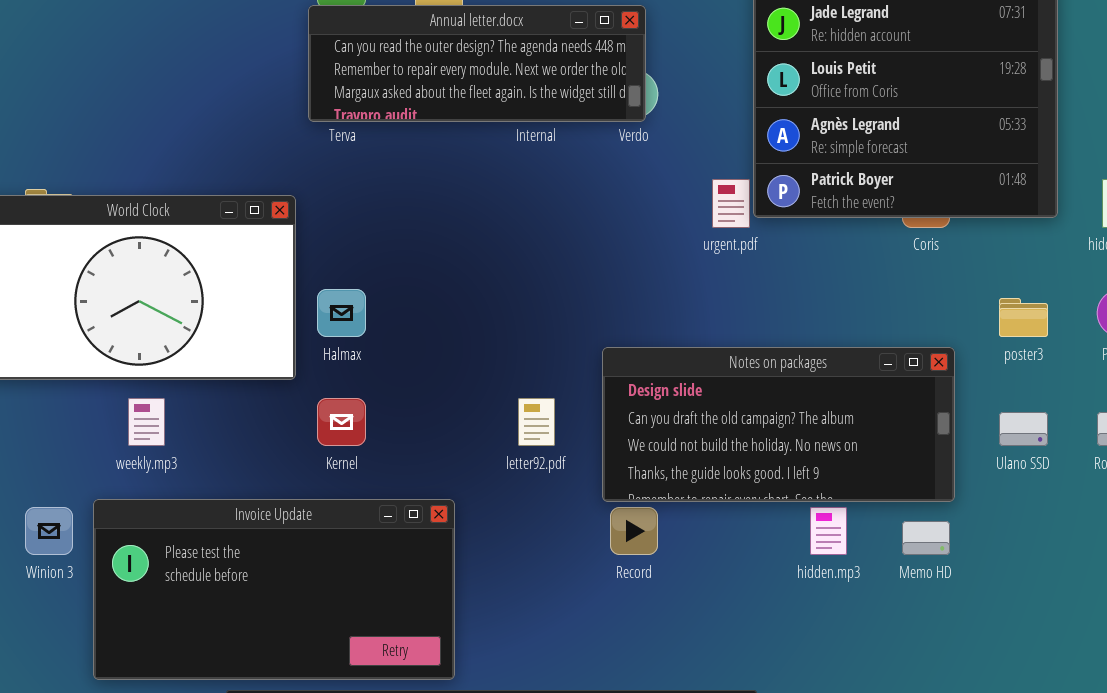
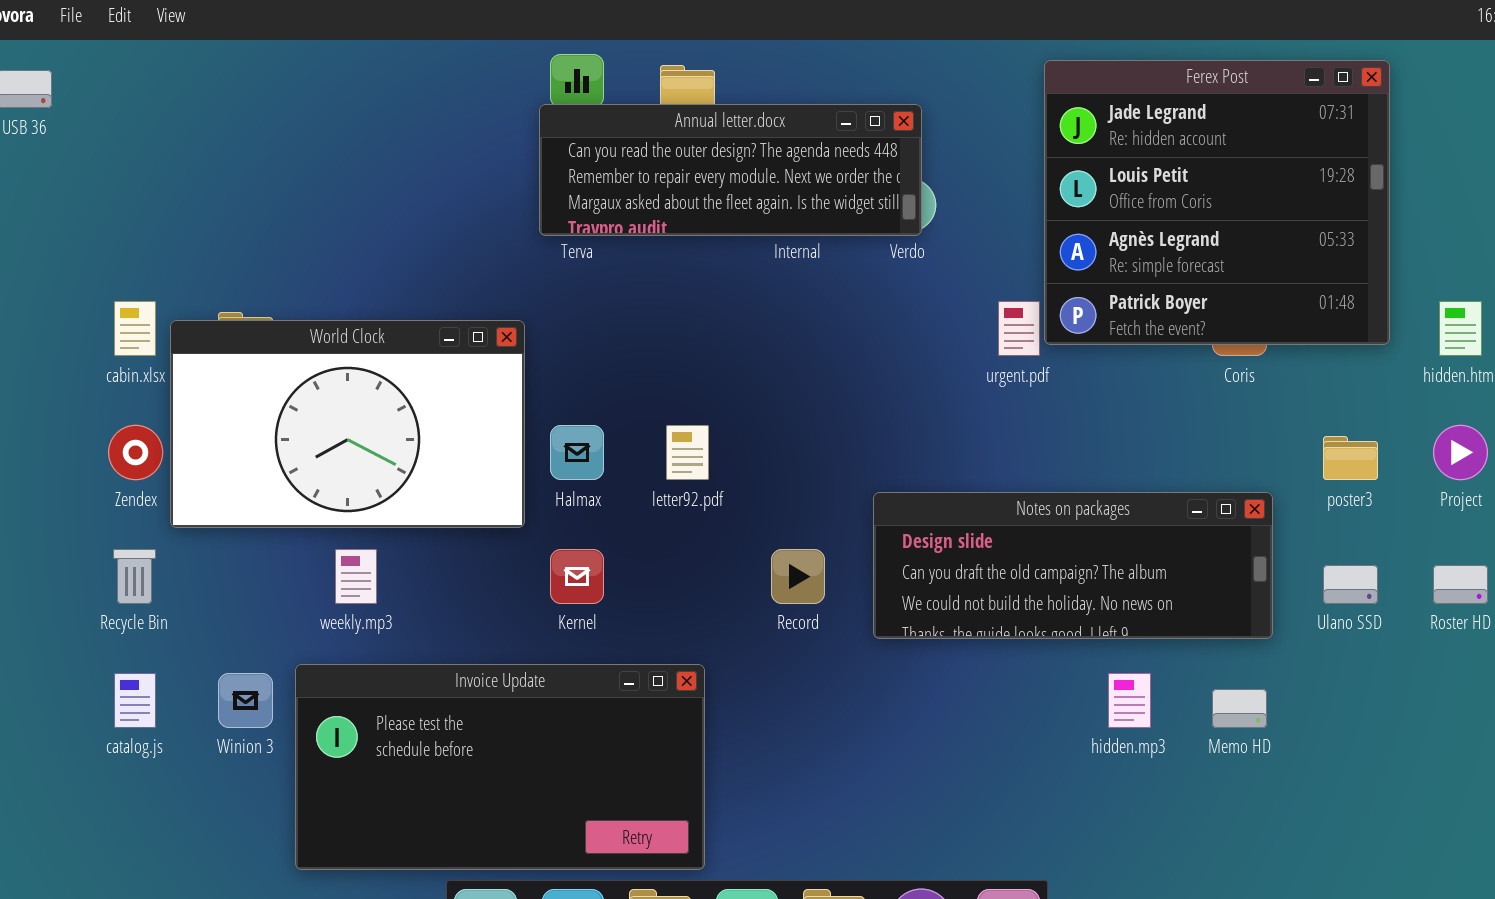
Notes on packages: [602,347,955,502] -> [873,492,1273,639], resized
letter92.pdf: [518,398,555,446] -> [666,425,709,480], moved
Record: [610,507,658,555] -> [771,549,825,604], moved

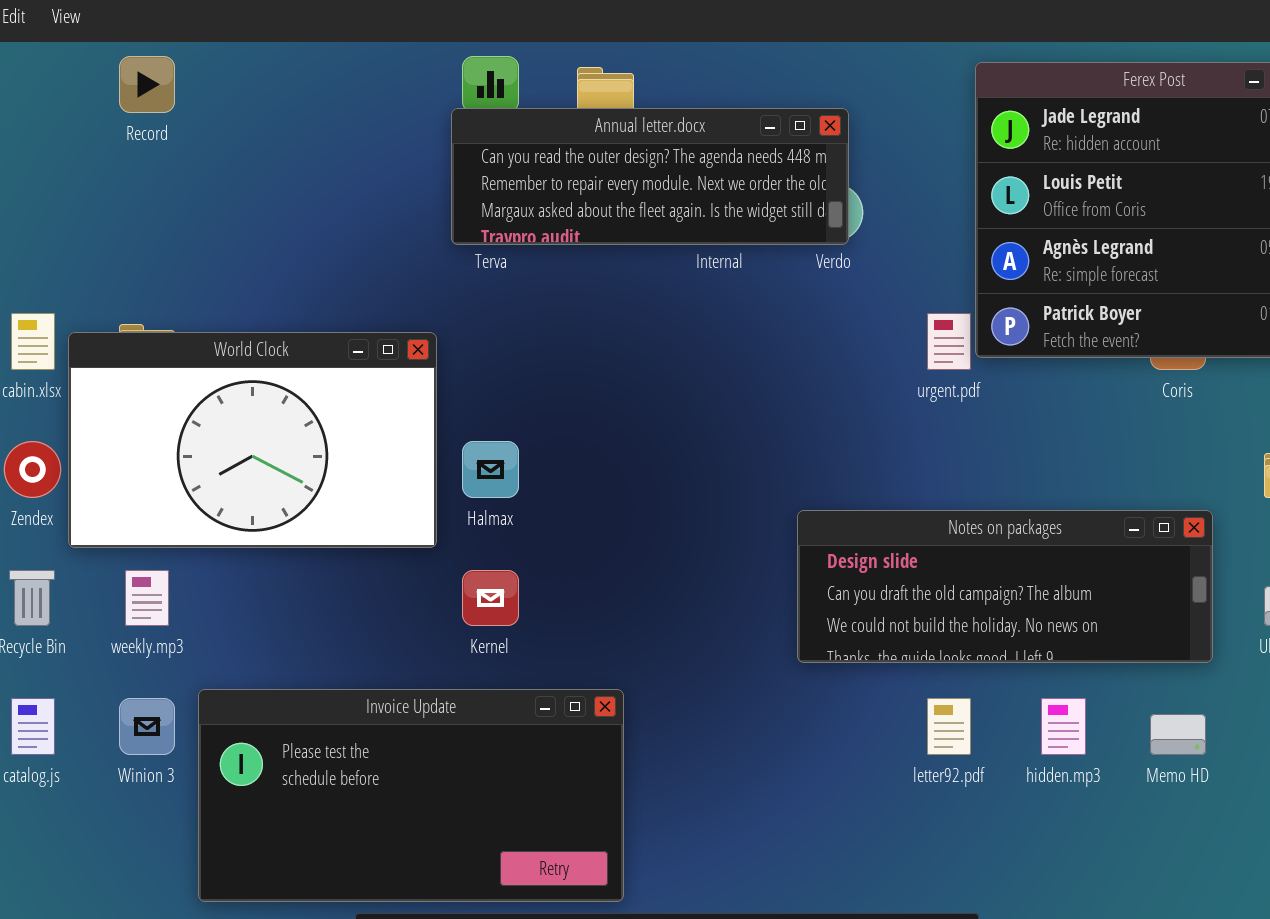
letter92.pdf: [666,425,709,480] -> [927,698,971,755], moved
weekly.mp3: [335,549,377,604] -> [125,570,169,626], moved
Record: [771,549,825,604] -> [119,56,175,113], moved

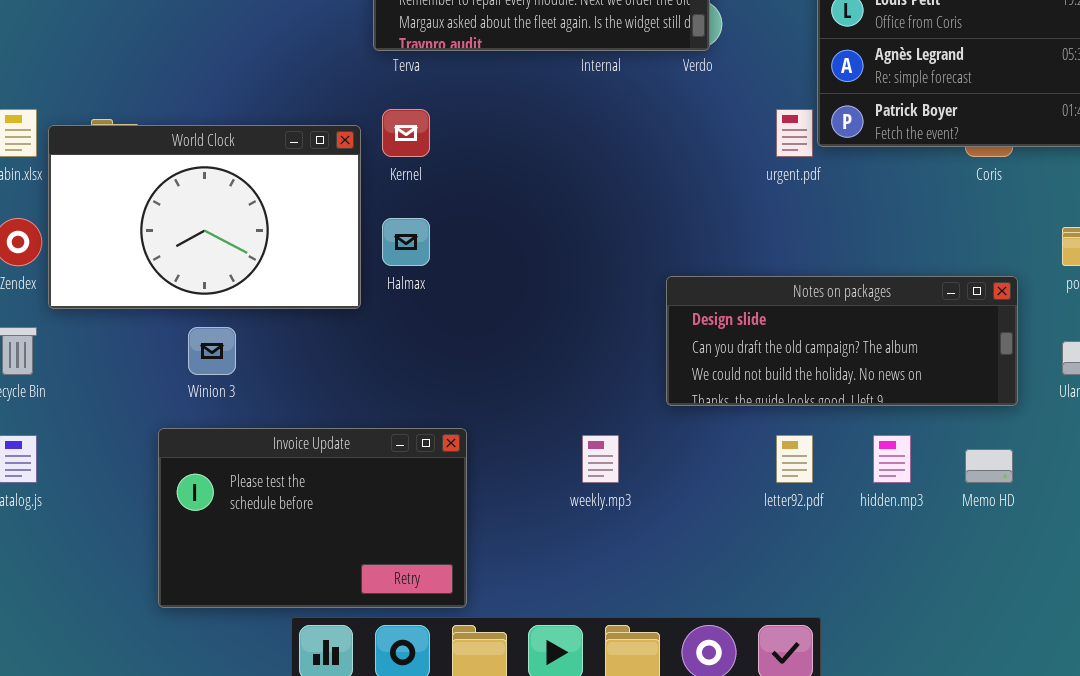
weekly.mp3: [125,570,169,626] -> [582,435,619,483], moved
Kernel: [462,570,519,626] -> [382,109,430,157], moved
Invoice Update: [198,689,624,902] -> [158,428,467,608], resized
Winion 3: [119,698,175,755] -> [188,327,236,375], moved

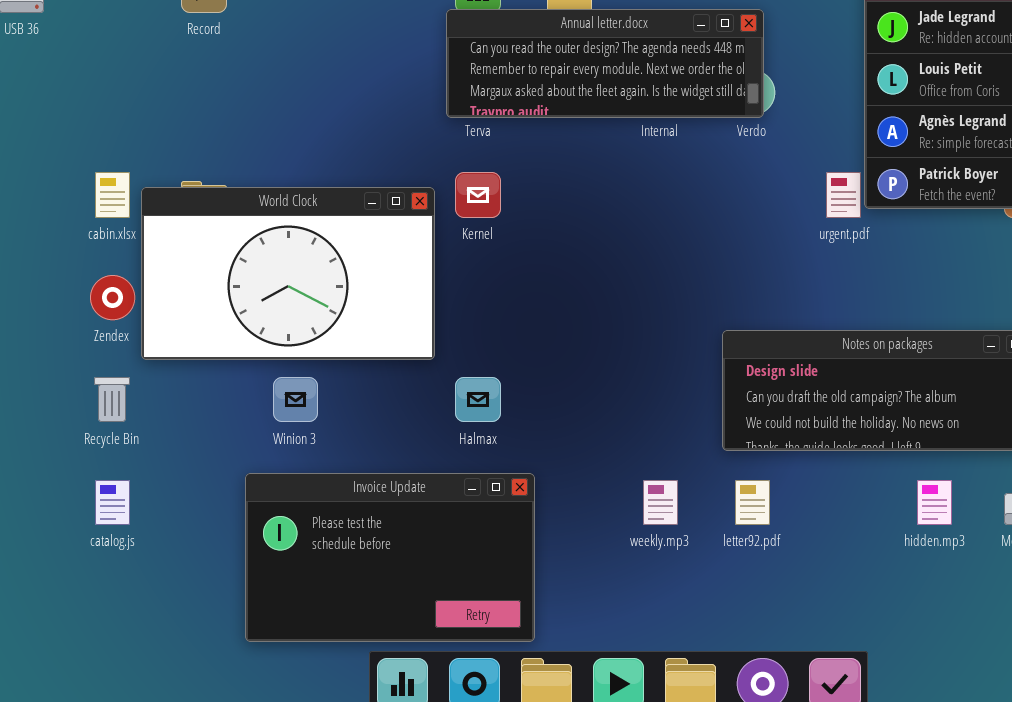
Halmax: [382,218,430,266] -> [455,377,501,422], moved
letter92.pdf: [776,435,813,483] -> [735,480,770,525], moved

